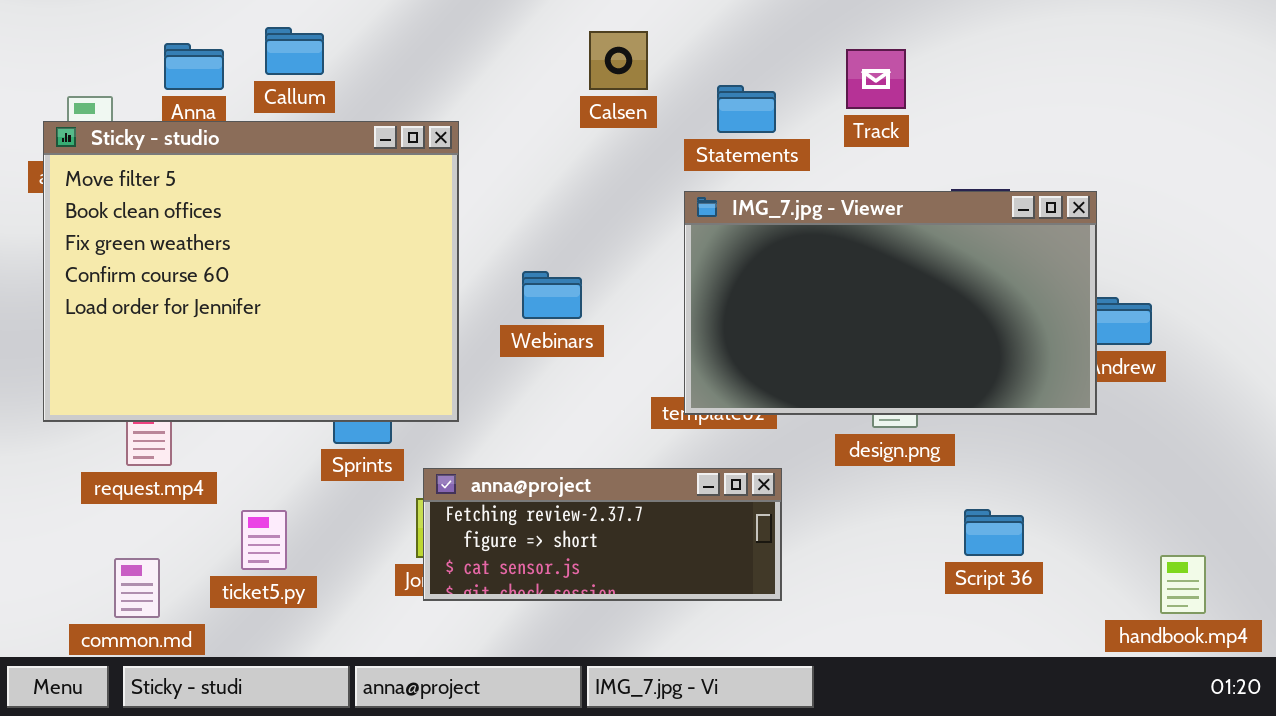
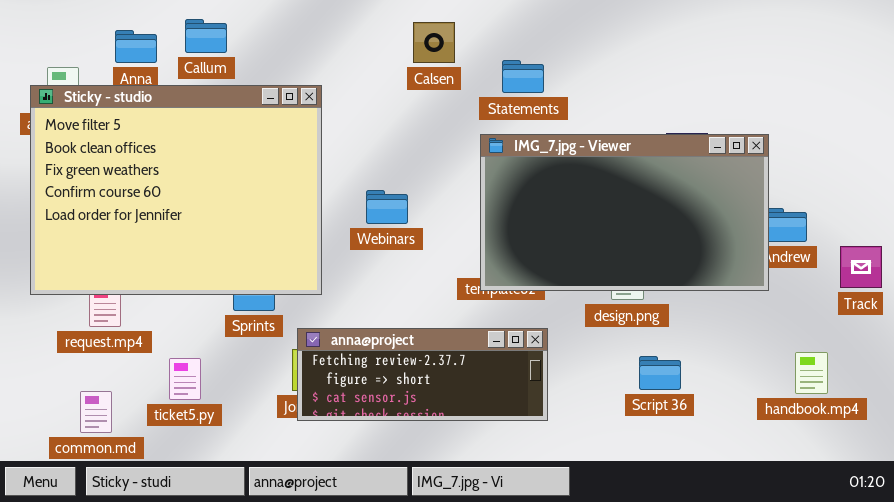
Track: [846,49,906,109] -> [840,246,882,288], moved
Script 36: [964,509,1024,556] -> [639,356,681,390], moved
handbook.mp4: [1160,555,1206,614] -> [795,352,828,394], moved

